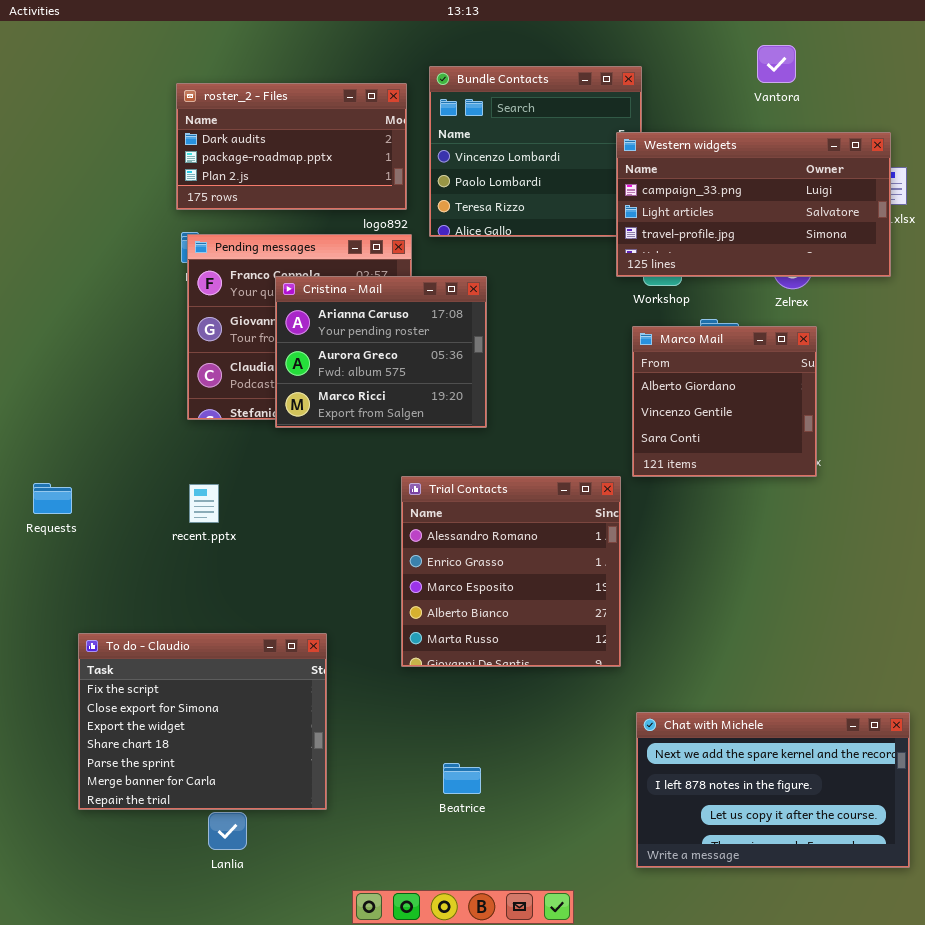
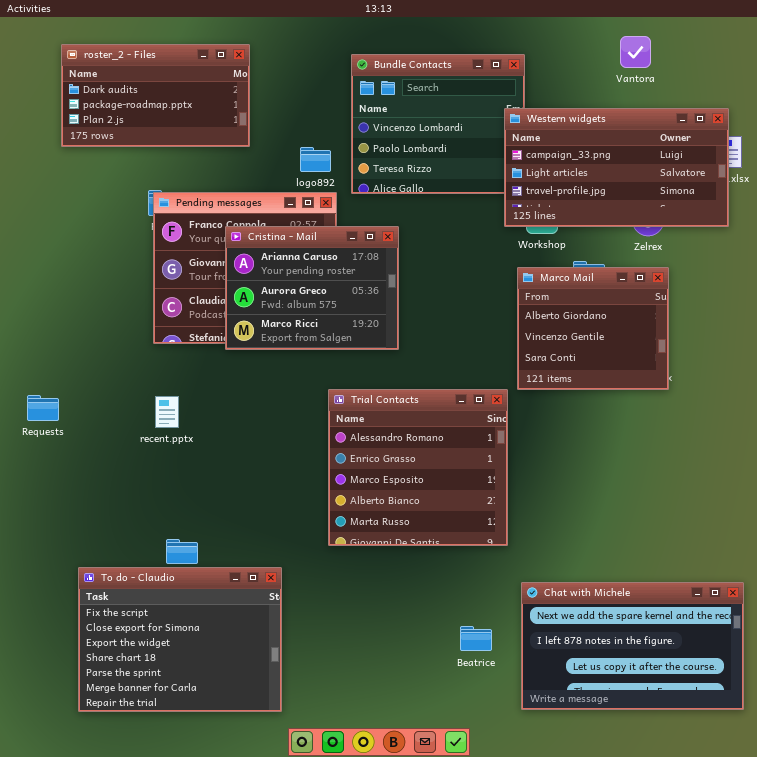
roster_2 - Files: [176,83,407,210] -> [61,44,250,147], moved
To do - Claudio: [78,633,327,810] -> [78,567,282,712], moved
Beatrice: [443,763,481,794] -> [460,626,492,651], moved

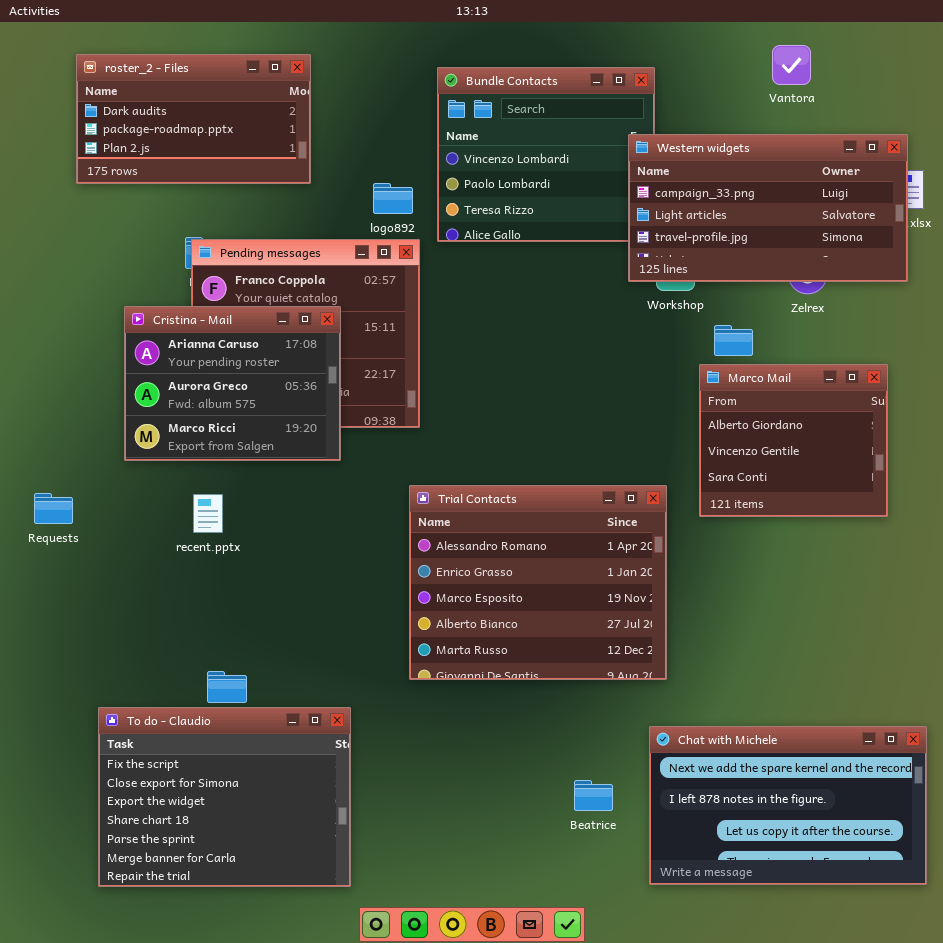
Cristina - Mail: [225,226,399,350] -> [124,306,341,461], moved
Marco Mail: [517,267,669,390] -> [699,364,888,517], moved
Trial Contacts: [328,389,508,546] -> [409,485,667,680], resized

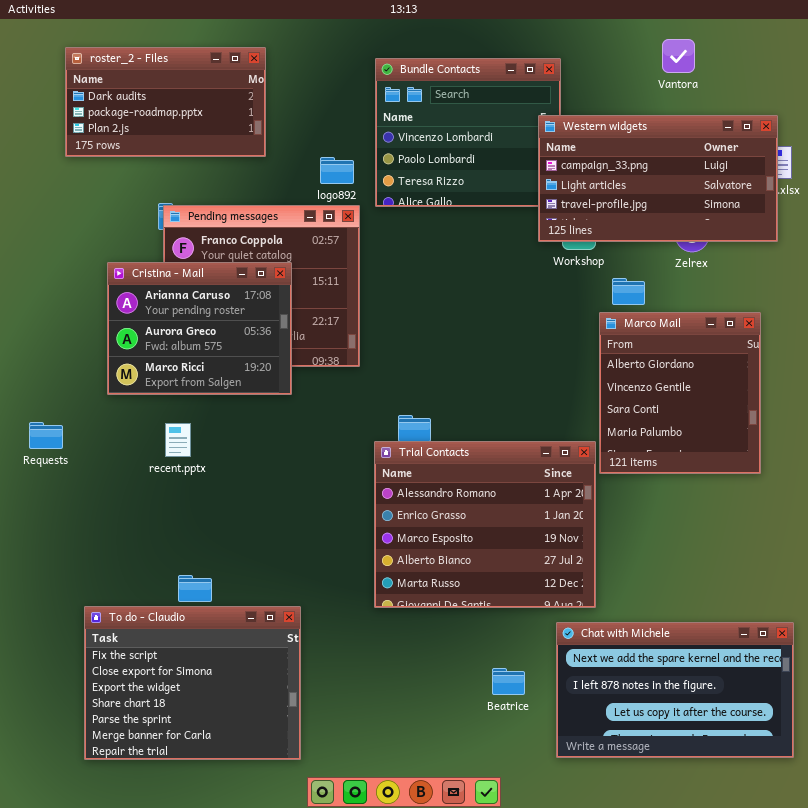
Marco Mail: [699,364,888,517] -> [599,312,761,474], resized
Trial Contacts: [409,485,667,680] -> [374,441,596,608], moved

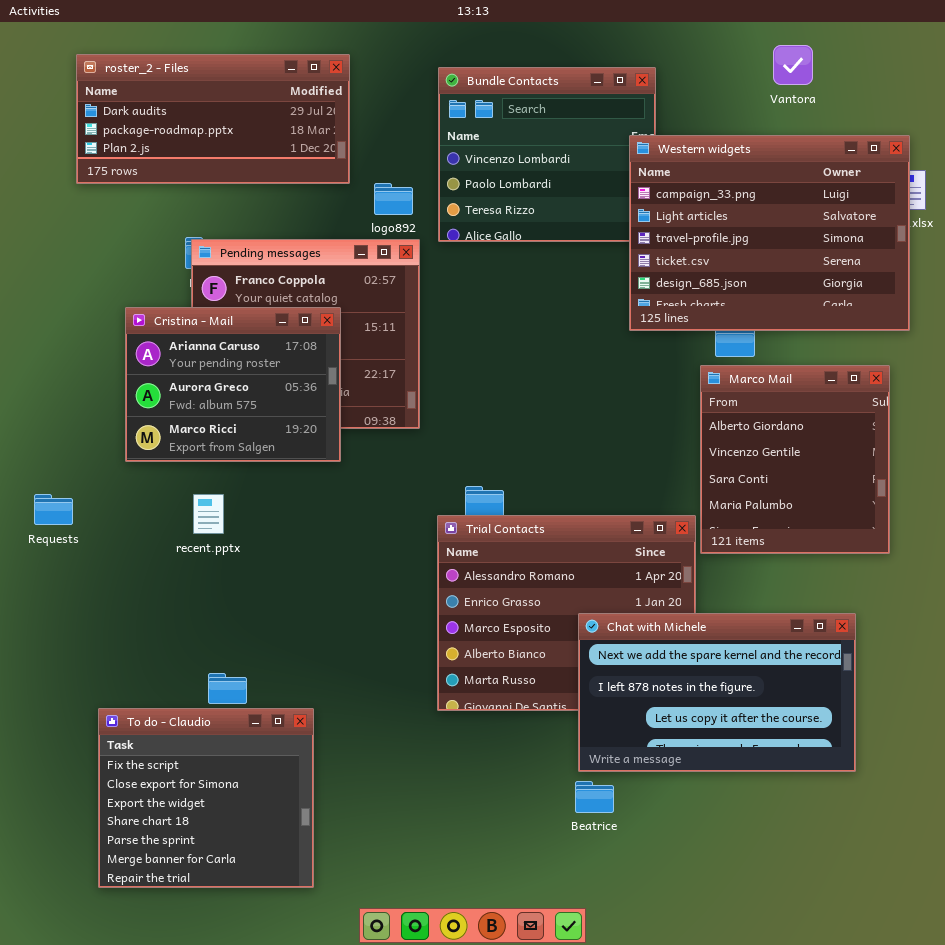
roster_2 - Files: [65,47,266,157] -> [76,54,350,184], resized
Western widgets: [538,115,778,242] -> [629,135,910,331], resized
To do - Claudio: [84,606,301,760] -> [98,708,314,888], resized
Chat with Michele: [556,622,794,758] -> [578,613,856,772], moved

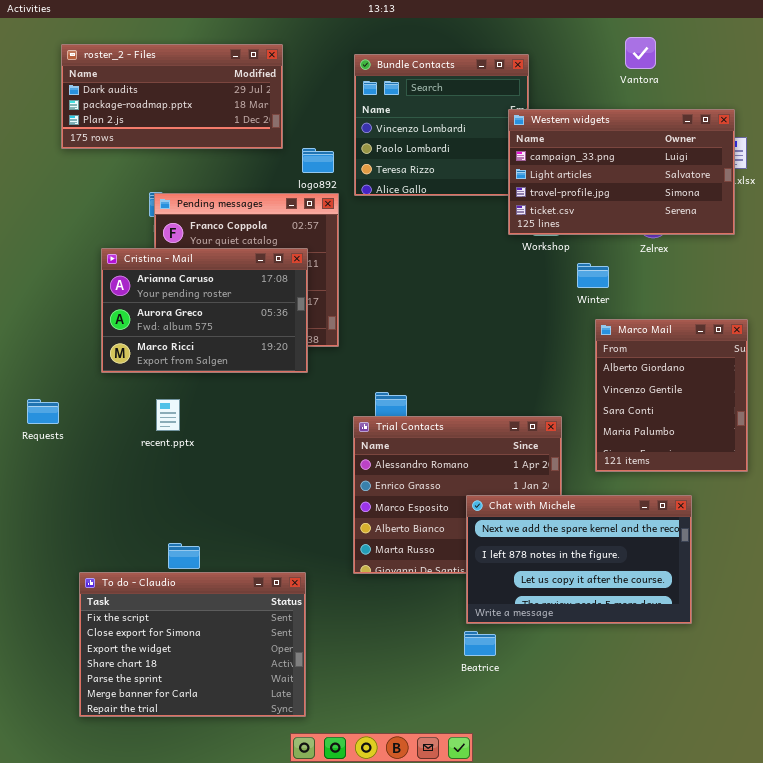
Western widgets: [629,135,910,331] -> [508,109,735,235], resized
Cristina - Mail: [125,307,341,462] -> [101,248,308,373], resized
Marco Mail: [700,365,890,554] -> [595,319,748,472], moved
To do - Claudio: [98,708,314,888] -> [79,572,306,717], resized

